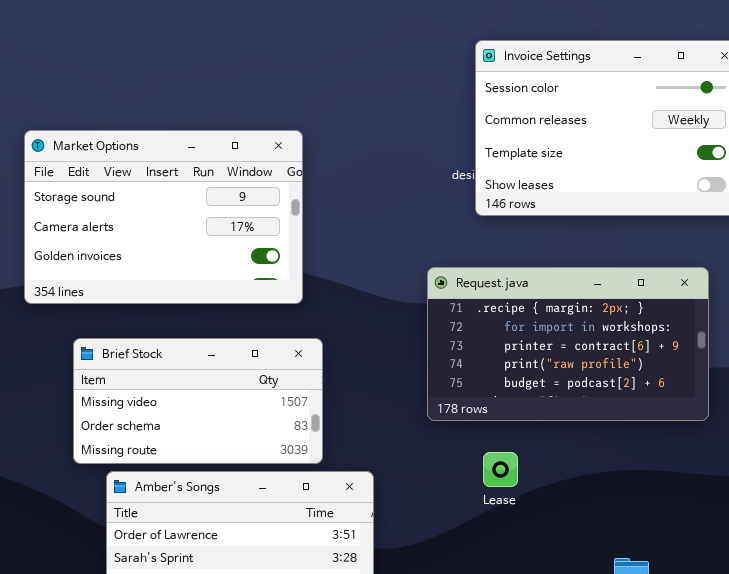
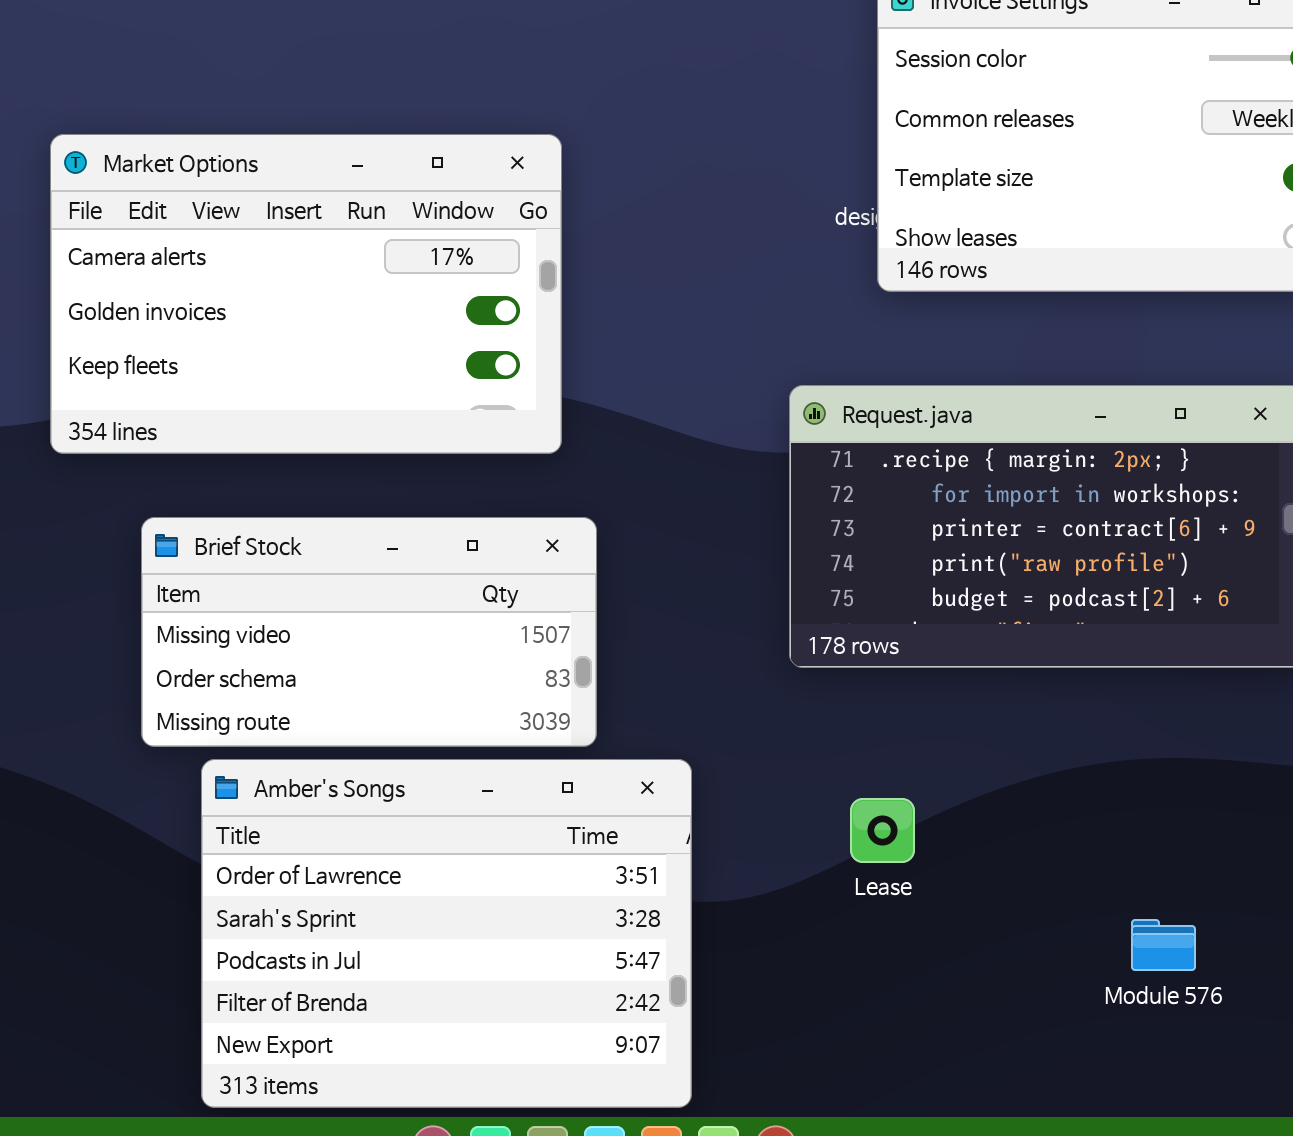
Market Options: [24,130,303,304] -> [50,134,562,454], scrolled down 1 row
Lease: [483,452,518,487] -> [850,798,915,863], moved

